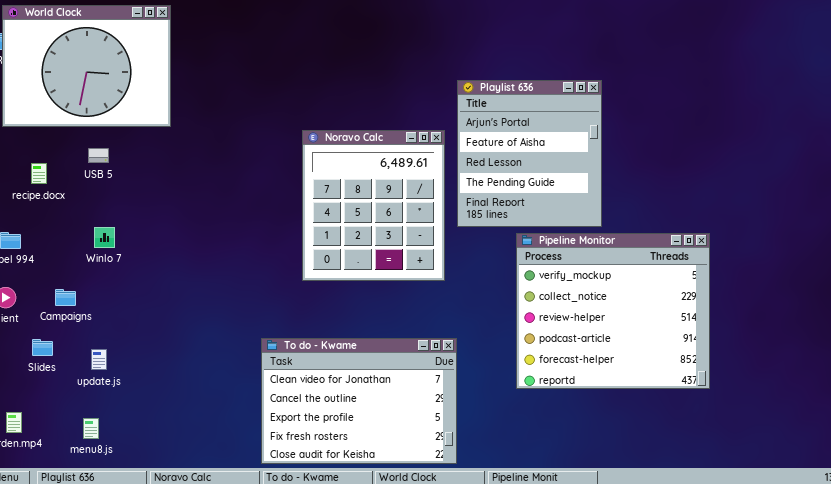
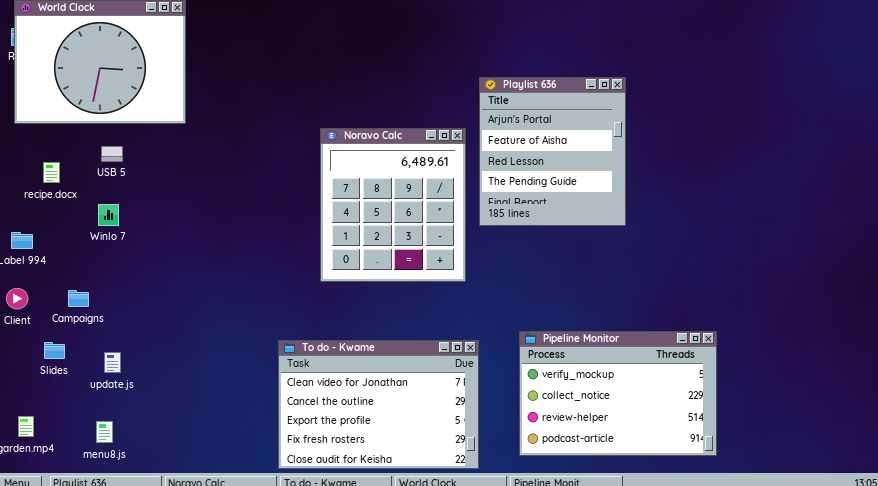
Winlo 7: [94,227,115,248] -> [98,204,119,226], moved
Pipeline Monitor: [516,233,710,389] -> [519,331,717,456], moved, resized

